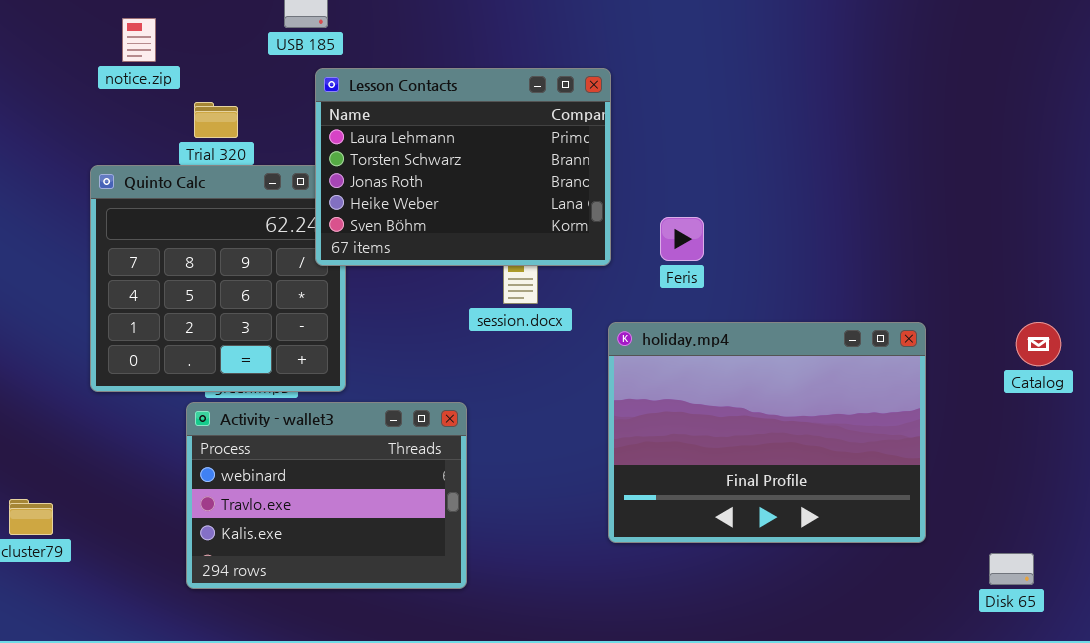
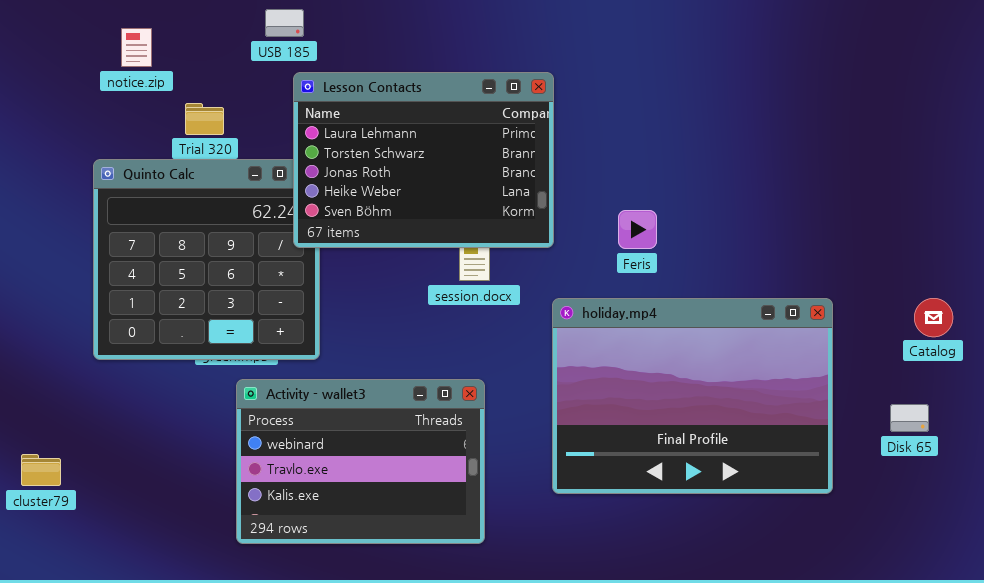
Feris: [660,217,704,261] -> [618,210,657,249], moved
Activity - wallet3: [186,402,467,589] -> [236,379,485,544], moved
Disk 65: [989,553,1034,585] -> [890,404,929,432], moved

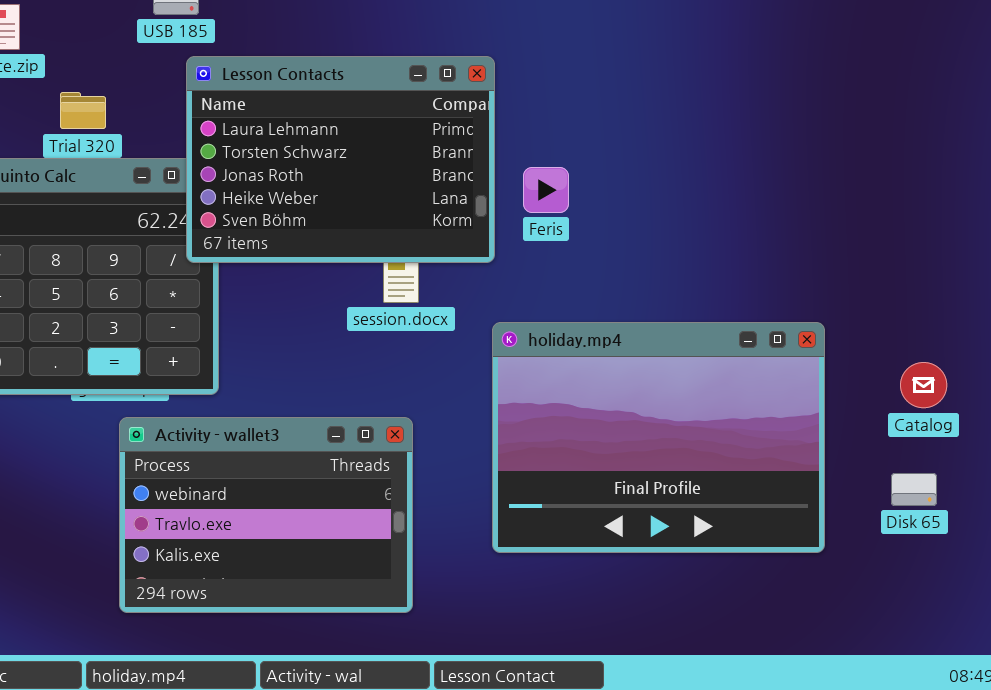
Feris: [618,210,657,249] -> [523,167,569,213], moved
Catalog: [914,298,953,337] -> [900,362,947,408], moved
Disk 65: [890,404,929,432] -> [891,473,937,506], moved

